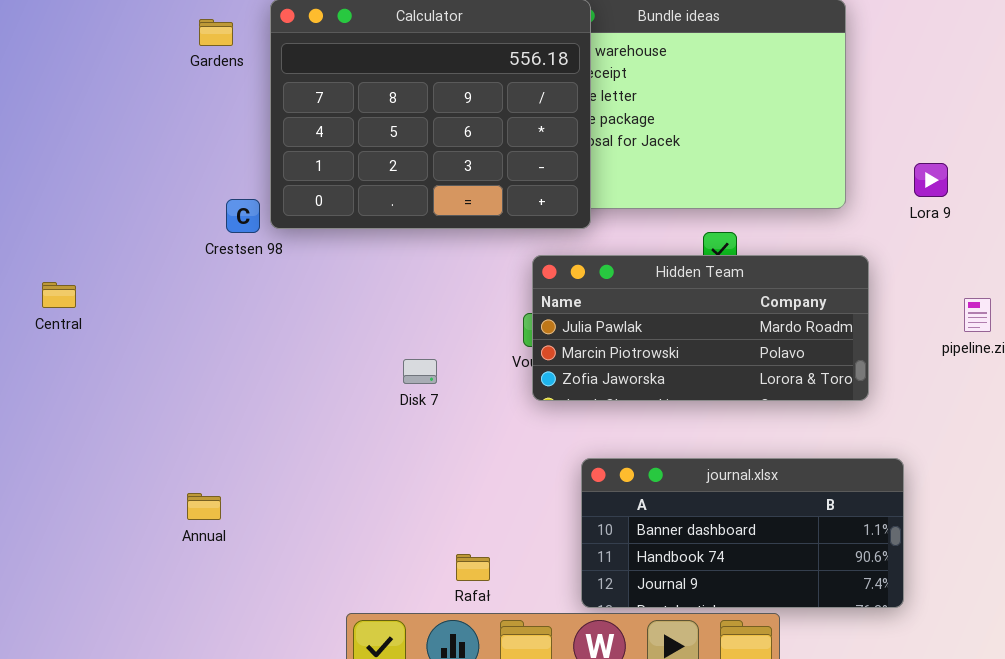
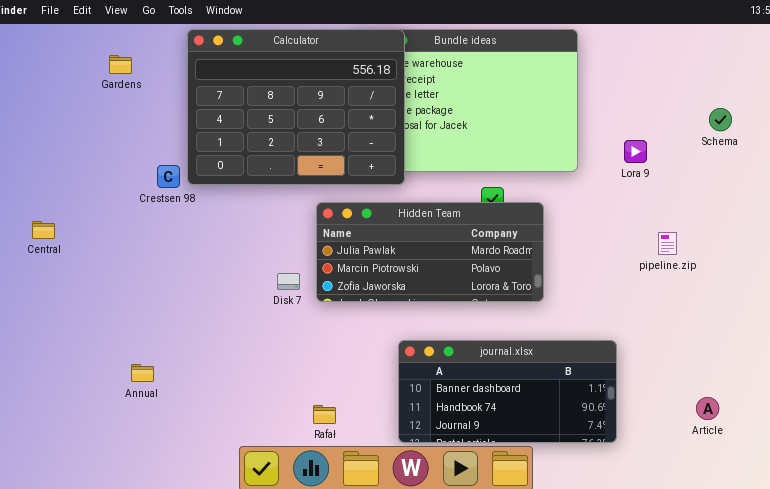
Gardens: [199,19,233,46] -> [109,55,132,74], moved
Hidden Team: [532,255,869,401] -> [316,202,544,302], moved

